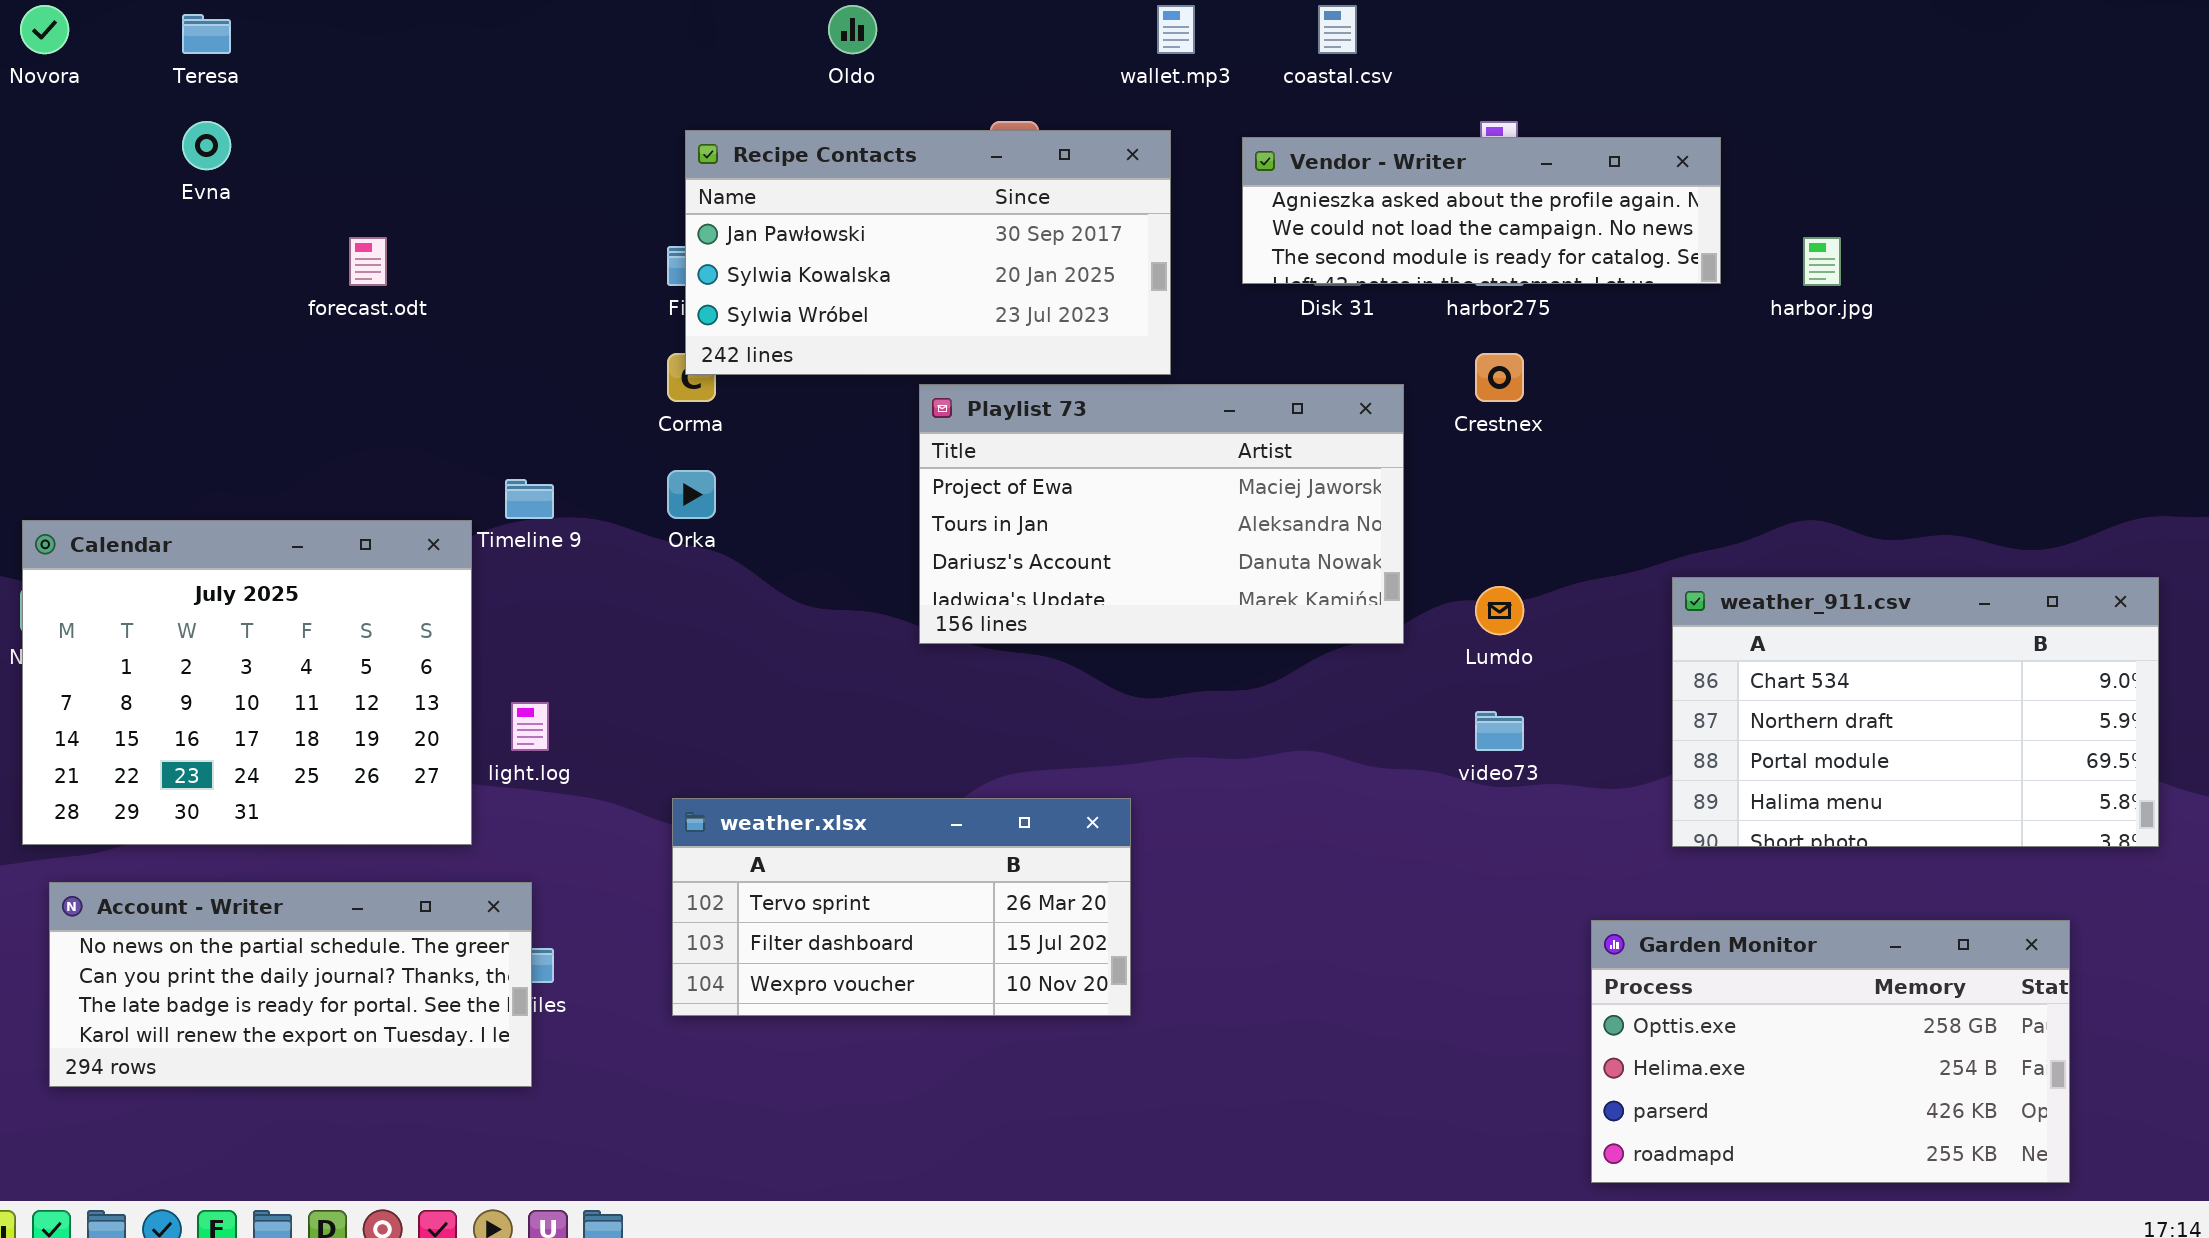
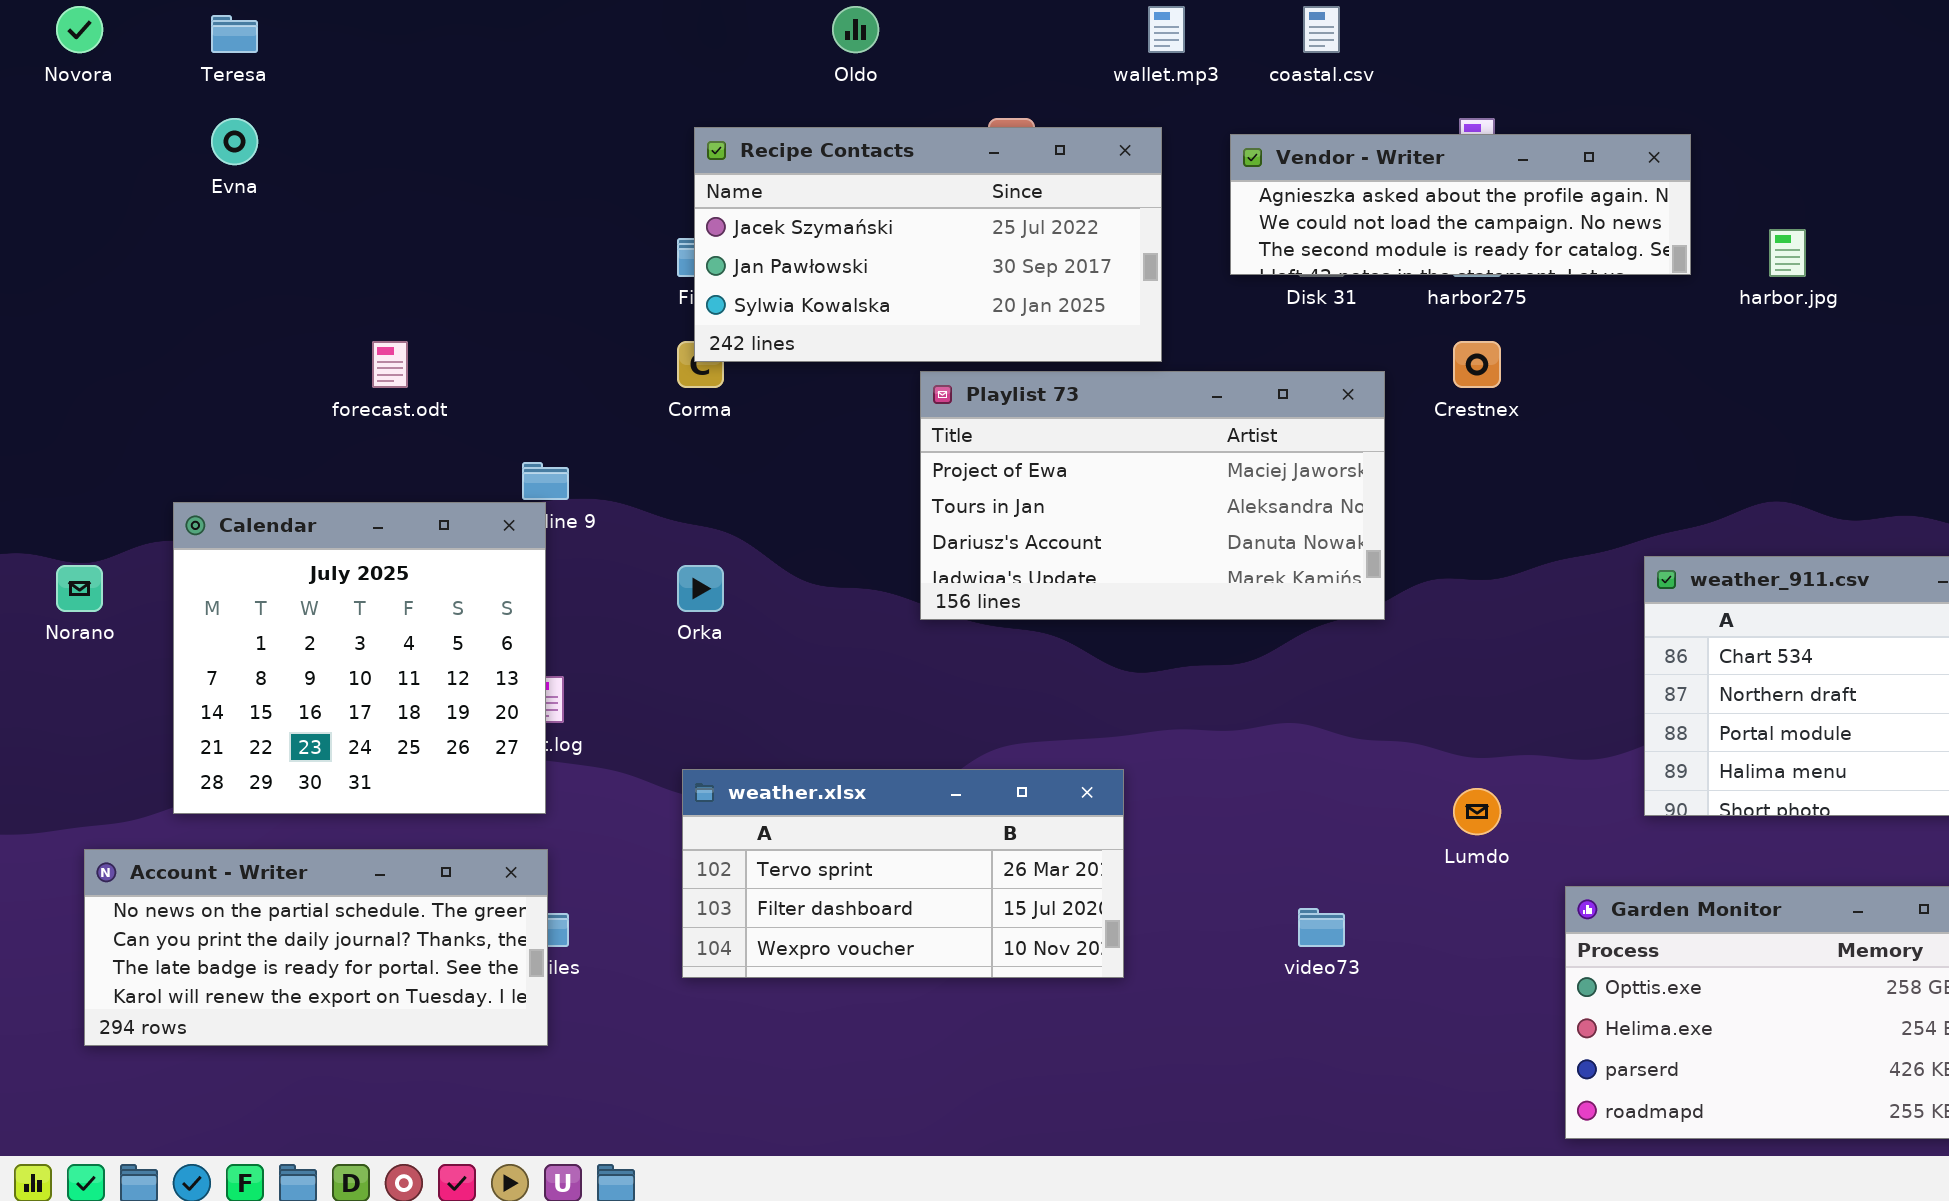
Recipe Contacts: [685,130,1171,375] -> [694,127,1162,362], scrolled up 1 row
forecast.odt: [349,237,387,286] -> [372,341,408,388], moved
Orka: [667,470,716,519] -> [677,565,724,612], moved
Calendar: [22,520,472,845] -> [173,502,546,814], moved, resized
Lumdo: [1475,586,1524,635] -> [1453,788,1501,835], moved
video73: [1475,711,1524,751] -> [1298,908,1345,947], moved

